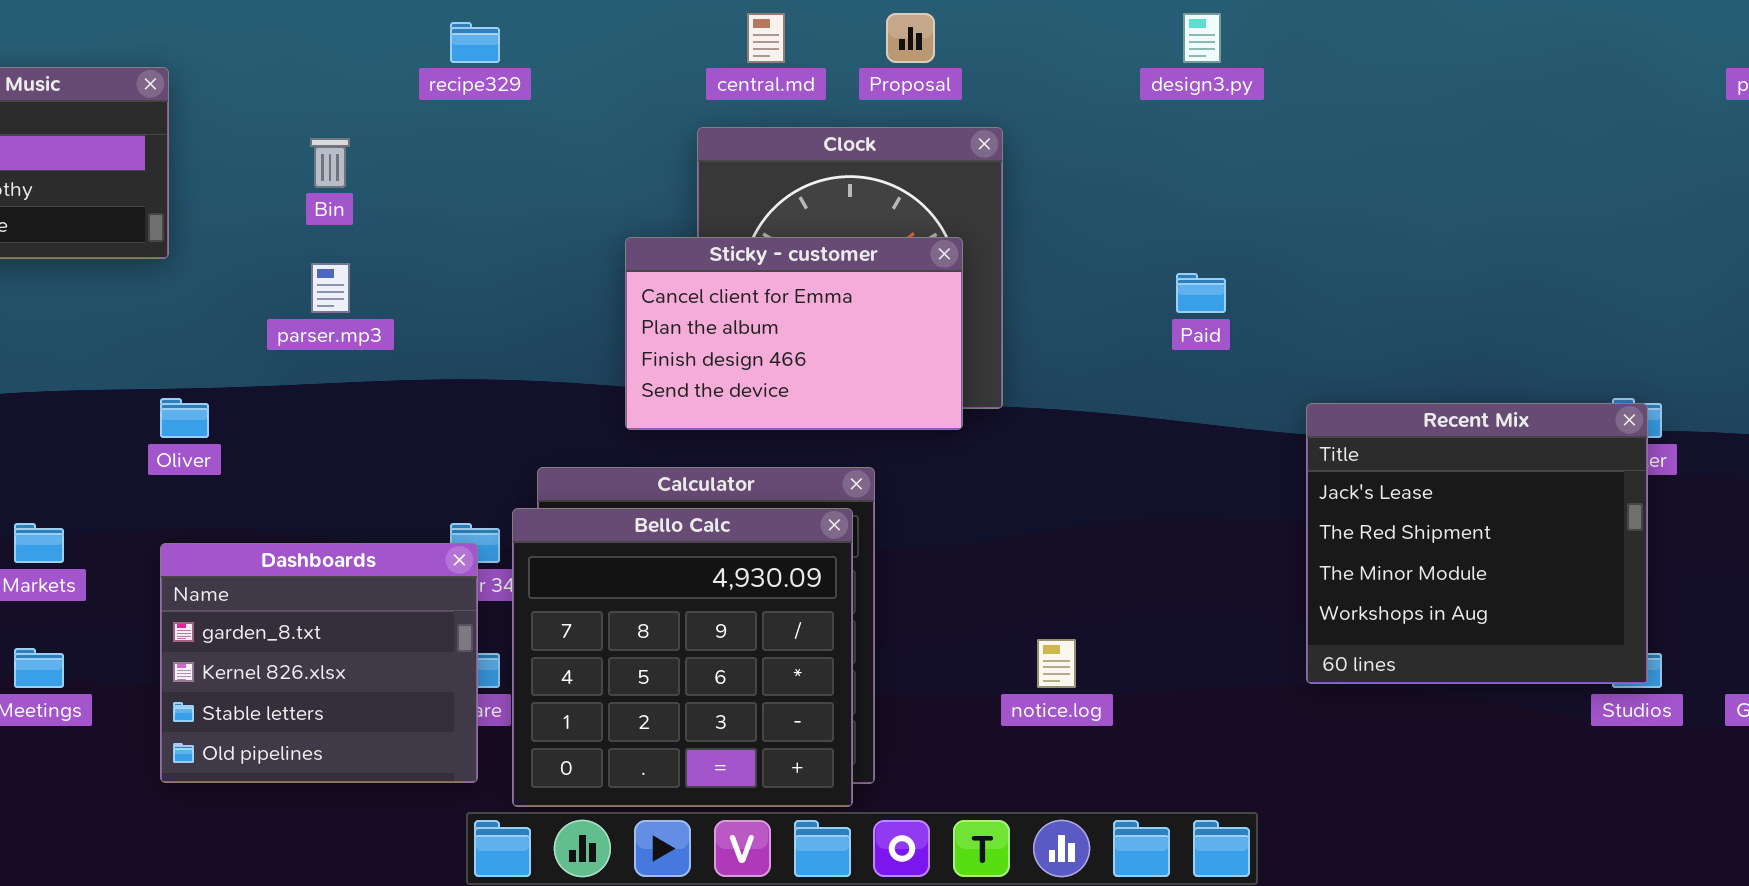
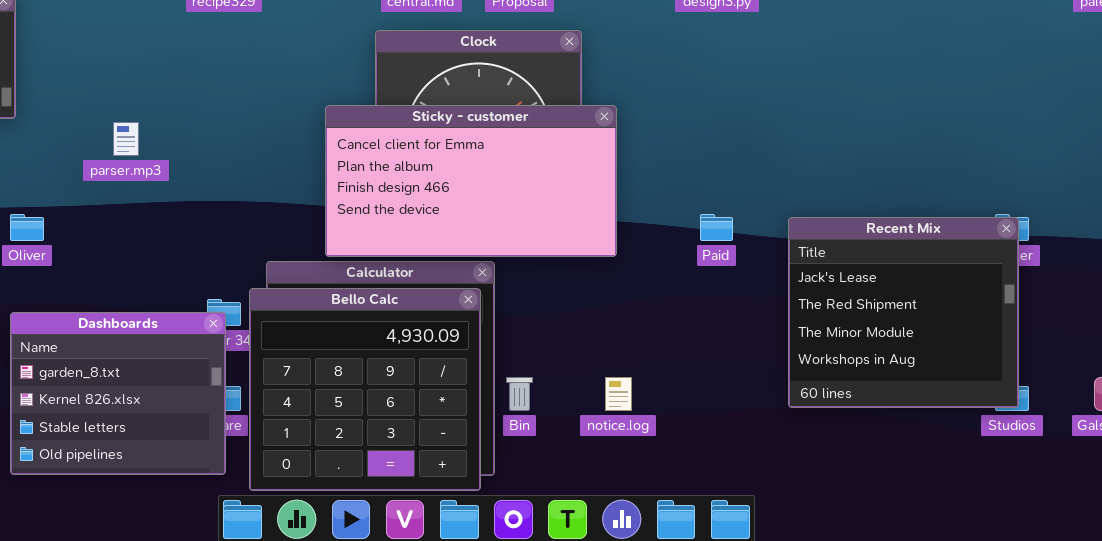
Bin: [310,138,350,188] -> [506,377,533,411], moved
Sticky - customer: [625,237,963,430] -> [325,105,617,257], resized
Paid: [1176,273,1226,313] -> [700,214,733,241], moved

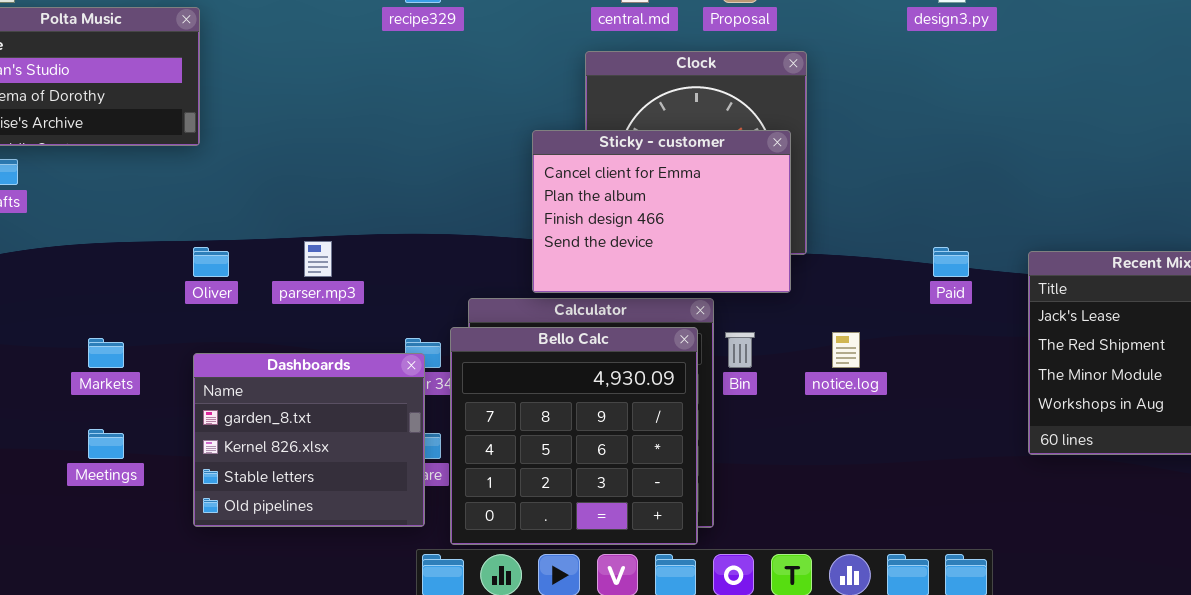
Sticky - customer: [325,105,617,257] -> [532,130,791,293], resized
parser.mp3: [113,122,139,156] -> [304,241,332,277], moved
Bin: [506,377,533,411] -> [725,332,755,368], moved
notice.log: [605,377,632,411] -> [832,332,860,368], moved

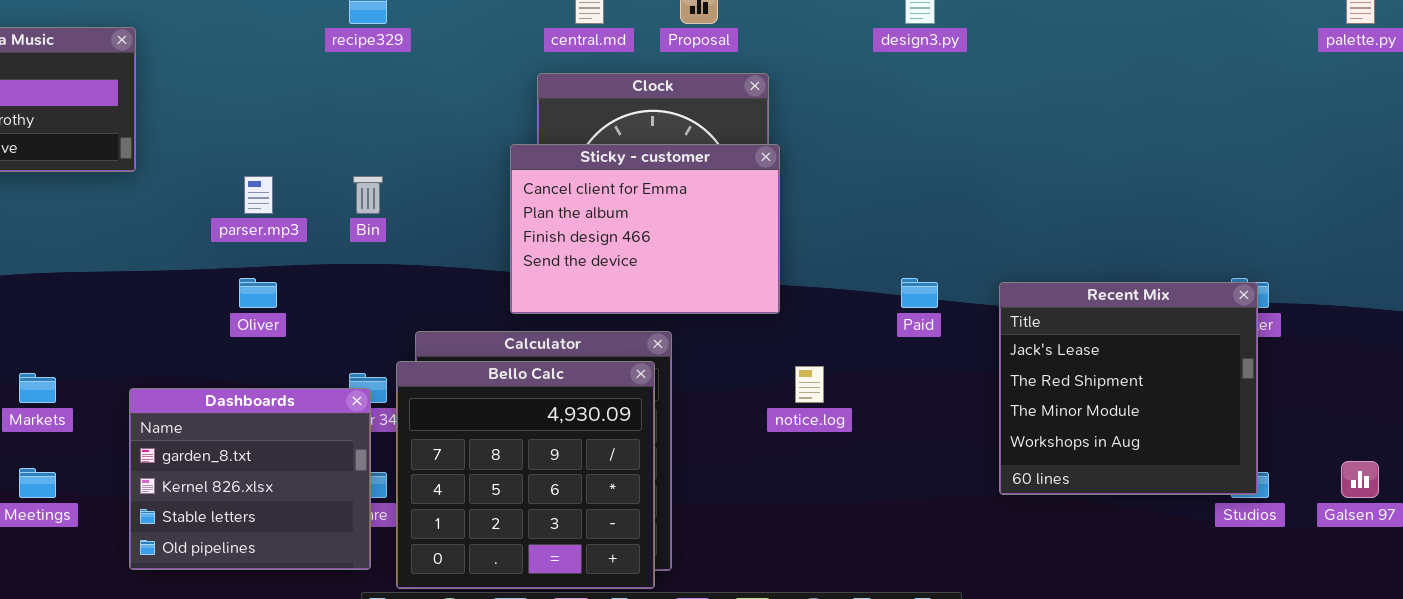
Sticky - customer: [532,130,791,293] -> [510,144,780,314], moved
parser.mp3: [304,241,332,277] -> [244,176,273,214], moved
Oliver: [193,247,229,277] -> [239,278,277,308], moved
Bin: [725,332,755,368] -> [353,176,383,214], moved

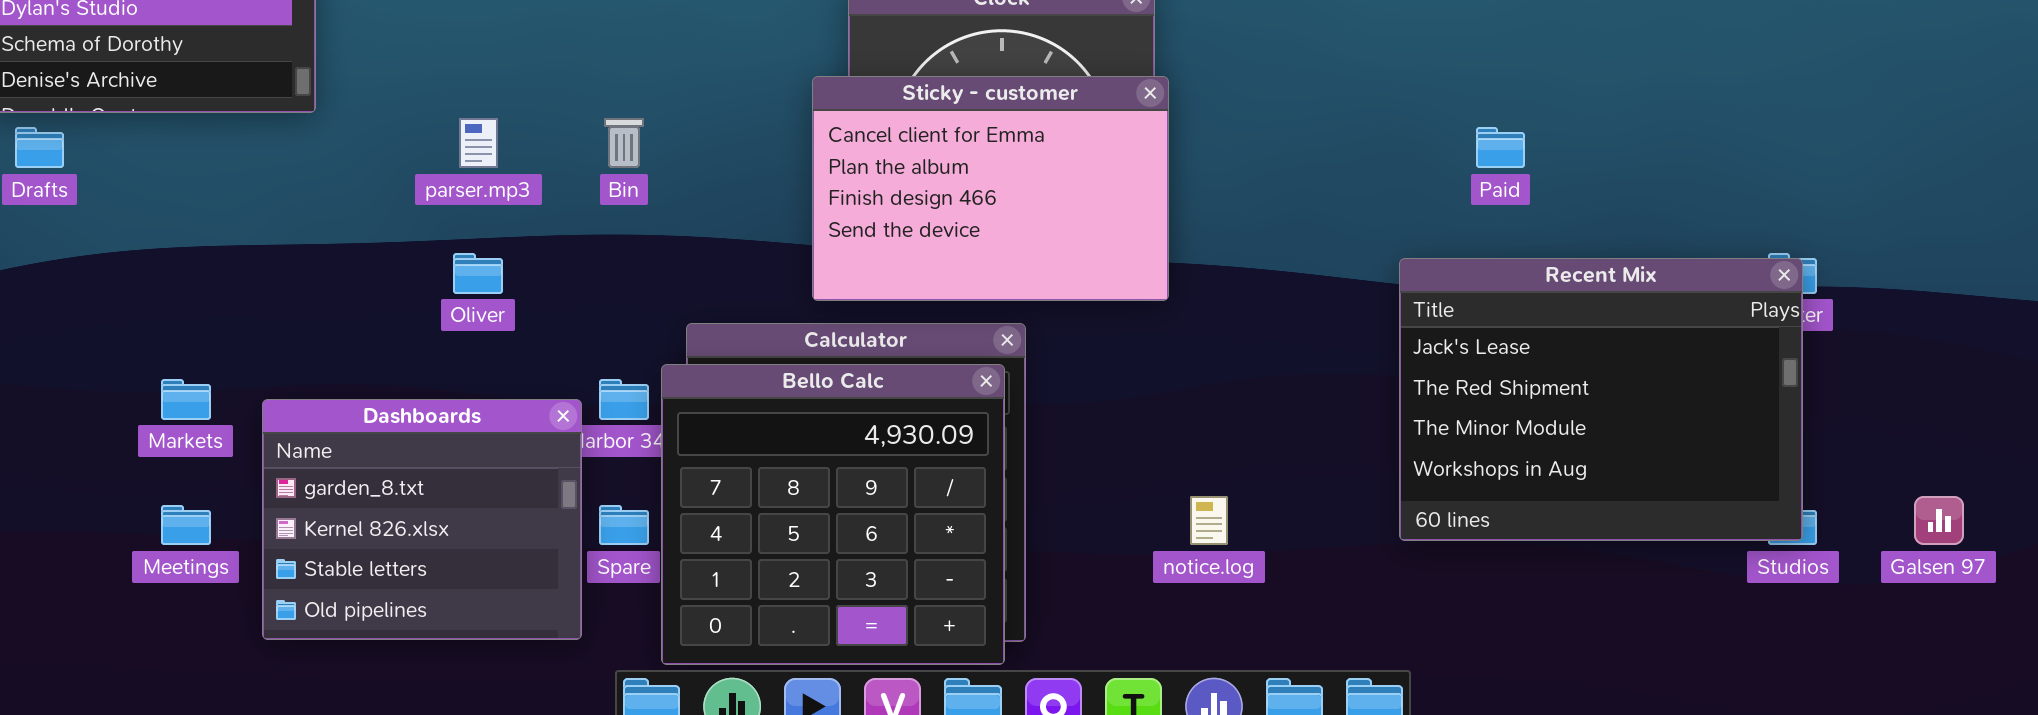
Paid: [901,278,938,308] -> [1476,127,1525,168], moved
Recent Mix: [999,282,1258,495] -> [1399,258,1803,541], resized
notice.log: [795,366,824,403] -> [1190,496,1228,545], moved
Dashboards: [129,388,371,570] -> [262,399,582,640], moved

